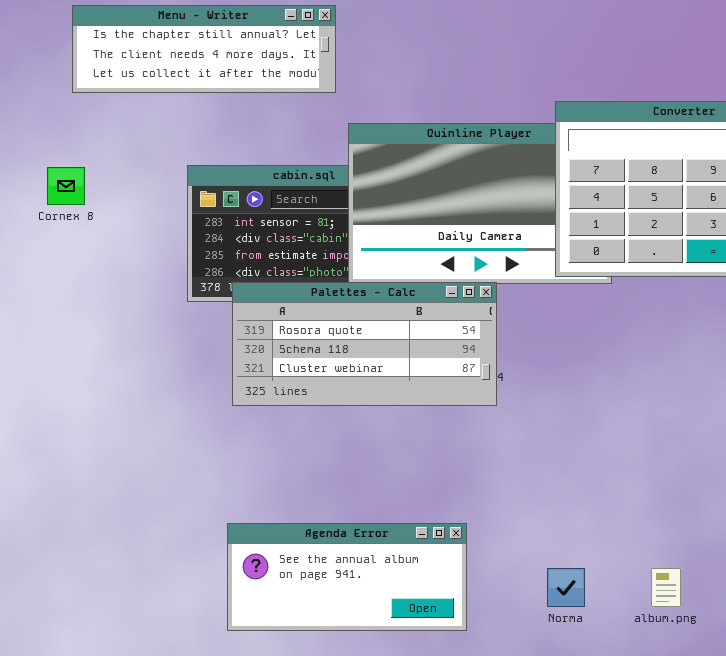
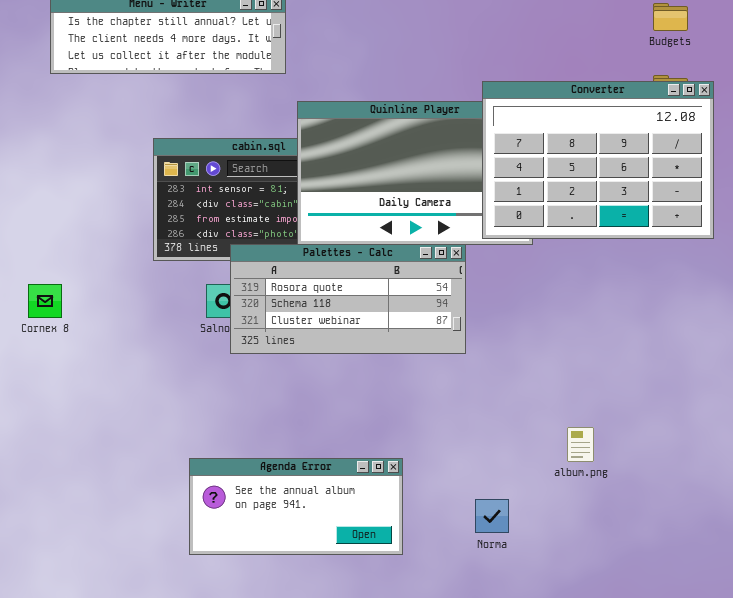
Cornex 8: [47,167,85,205] -> [28,284,62,318], moved
Palettes - Calc: [232,282,497,406] -> [230,244,466,354], moved
album.png: [651,568,681,607] -> [567,427,594,462], moved

